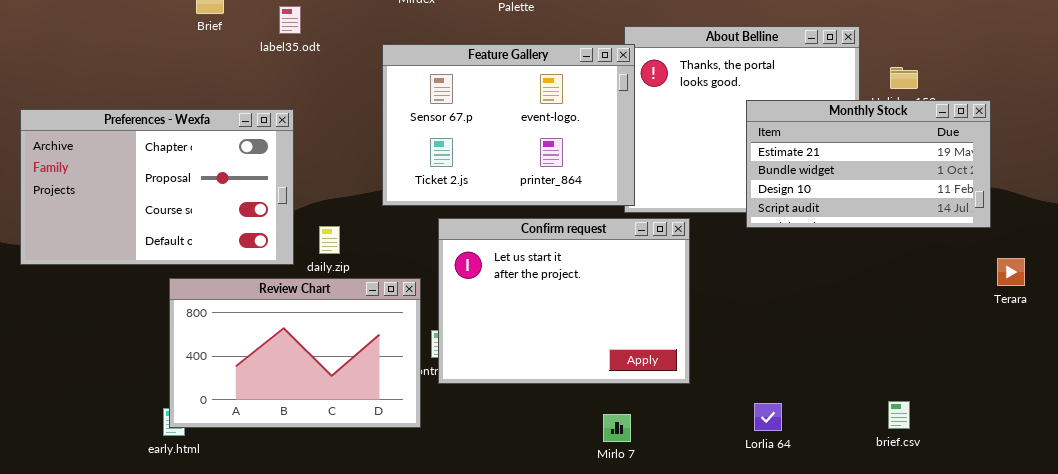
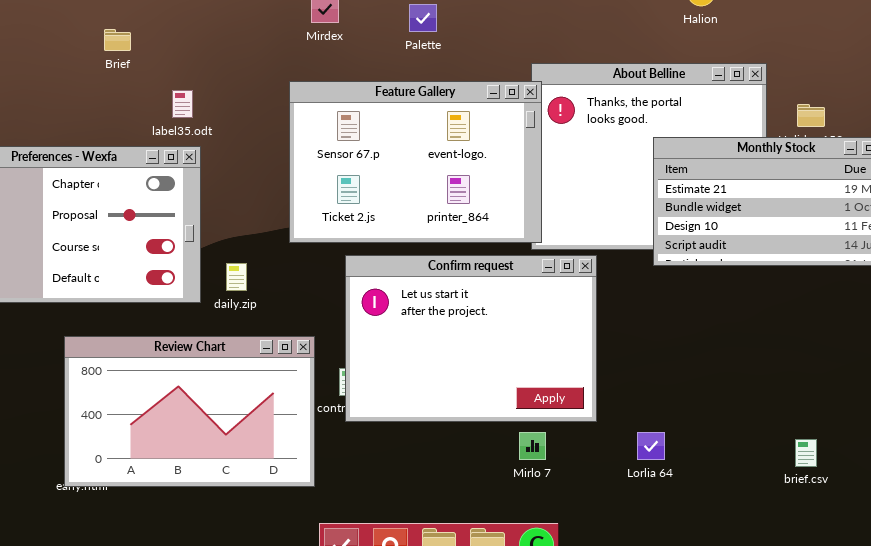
label35.odt: [279,6,301,34] -> [172,90,193,118], moved
Review Chart: [169,278,421,428] -> [64,336,315,487], moved
Lorlia 64: [754,403,782,431] -> [637,432,665,460], moved
Mirlo 7: [603,414,631,442] -> [519,432,546,460], moved

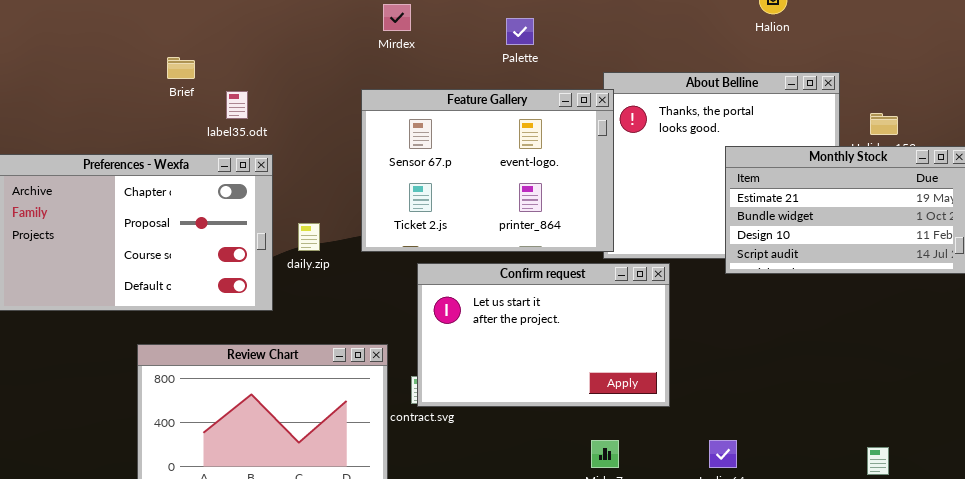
Palette: [409,4,437,32] -> [506,18,534,45], moved
Brief: [104,29,131,51] -> [167,57,195,79], moved
label35.odt: [172,90,193,118] -> [226,91,248,119], moved
Confirm request: [345,255,597,422] -> [417,263,670,407], resized
daily.zip: [226,263,247,291] -> [298,223,320,251], moved

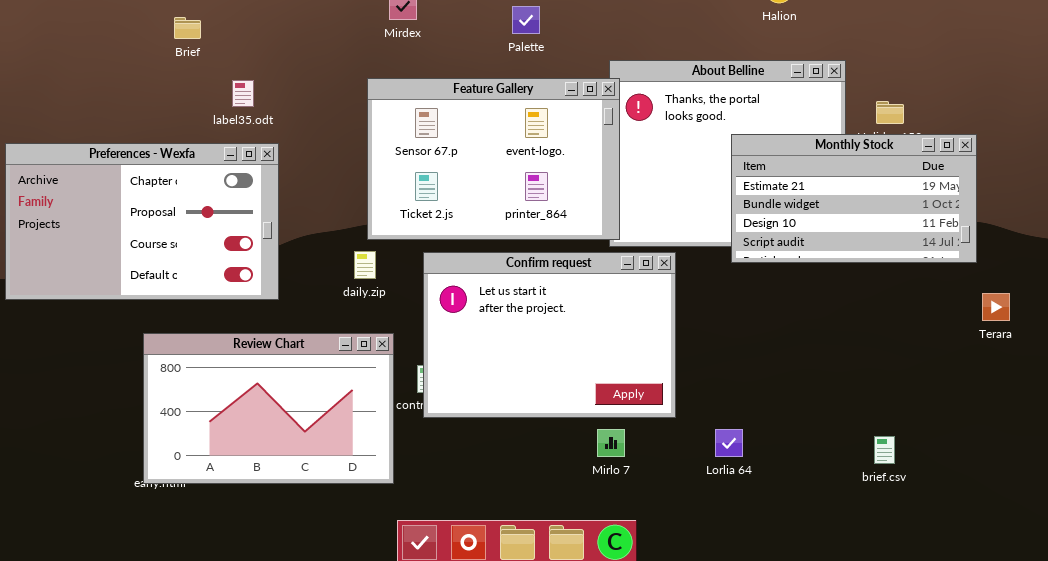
Brief: [167,57,195,79] -> [174,17,201,39], moved
daily.zip: [298,223,320,251] -> [354,251,376,279], moved
Confirm request: [417,263,670,407] -> [423,252,676,418], resized

